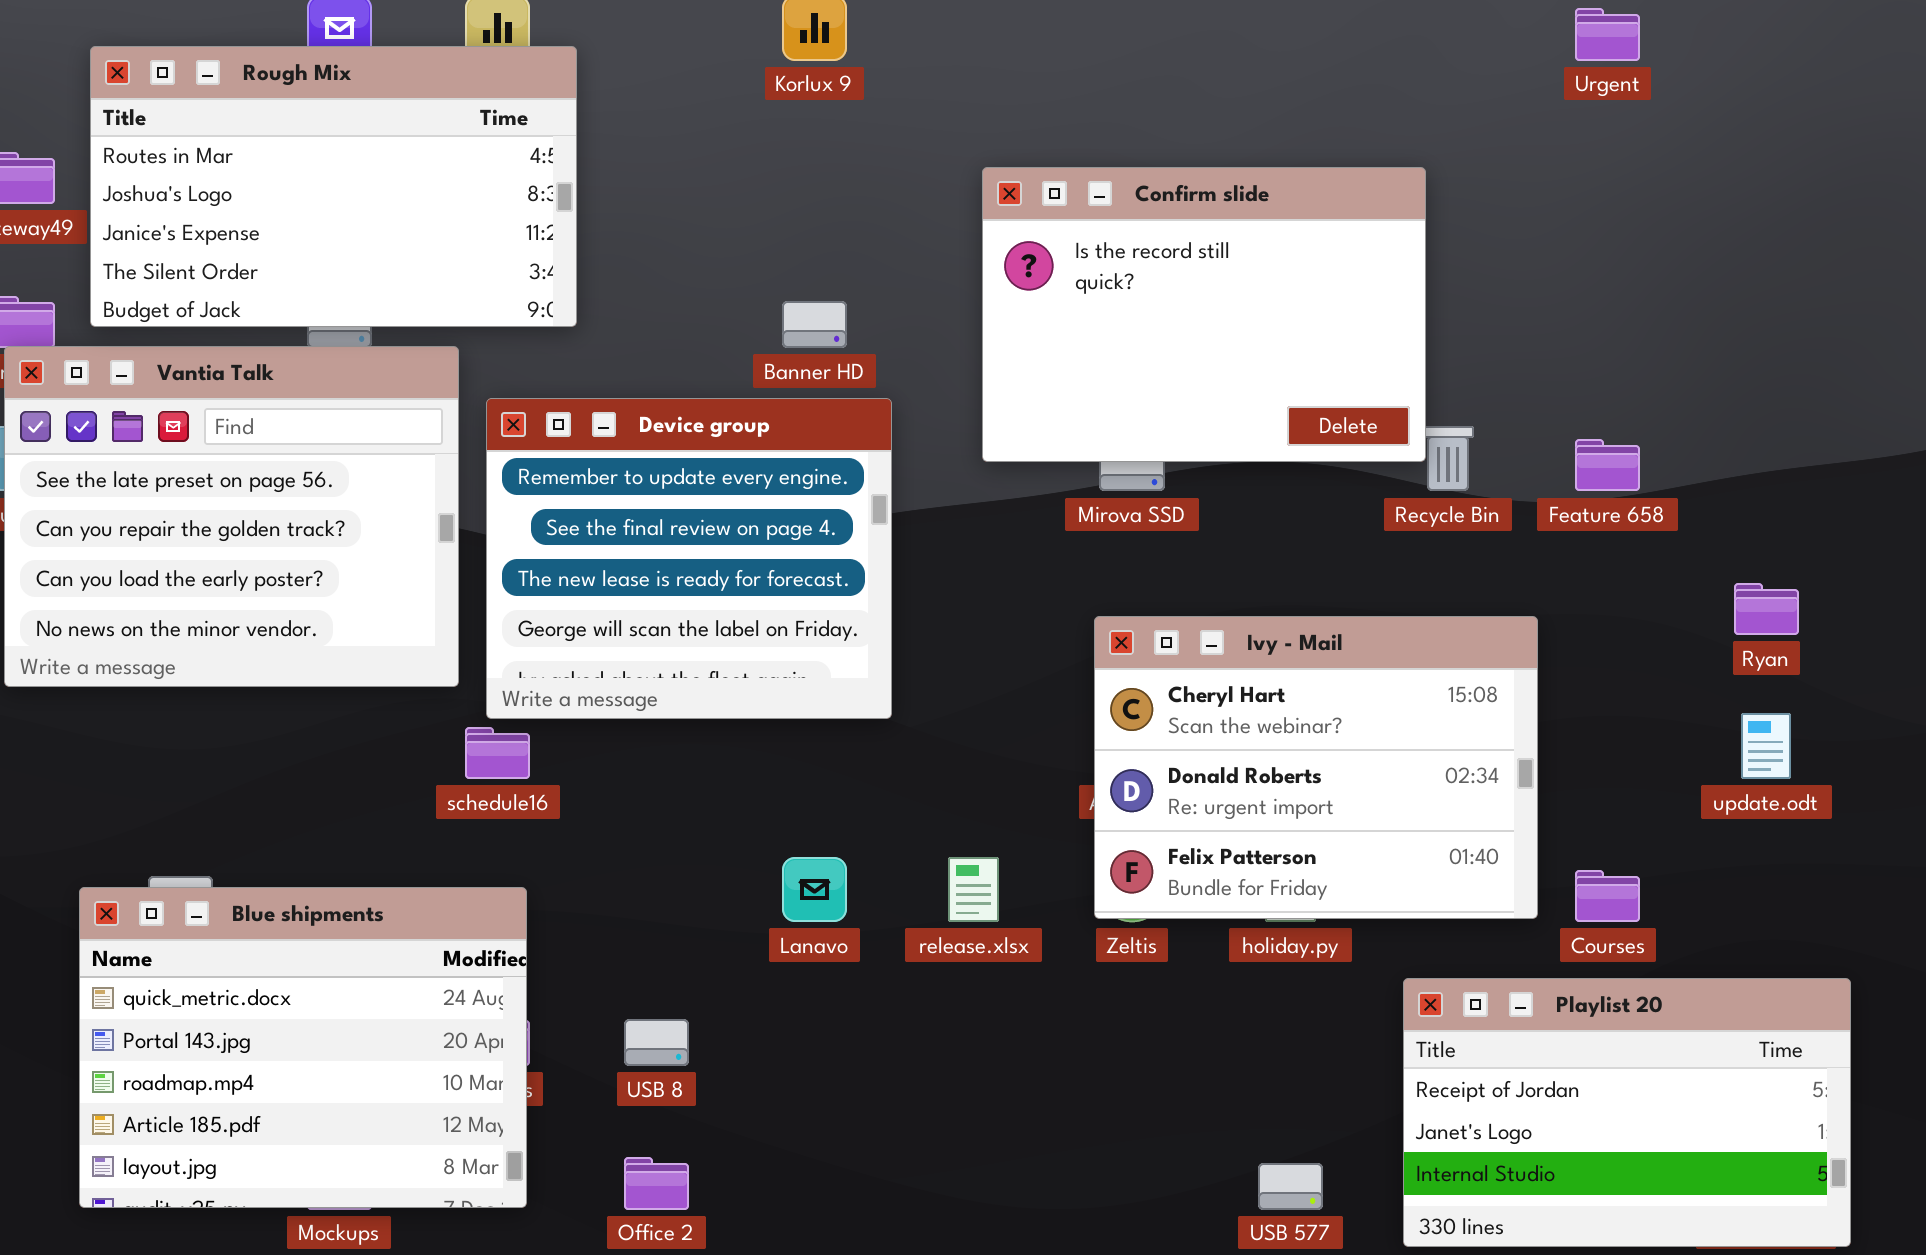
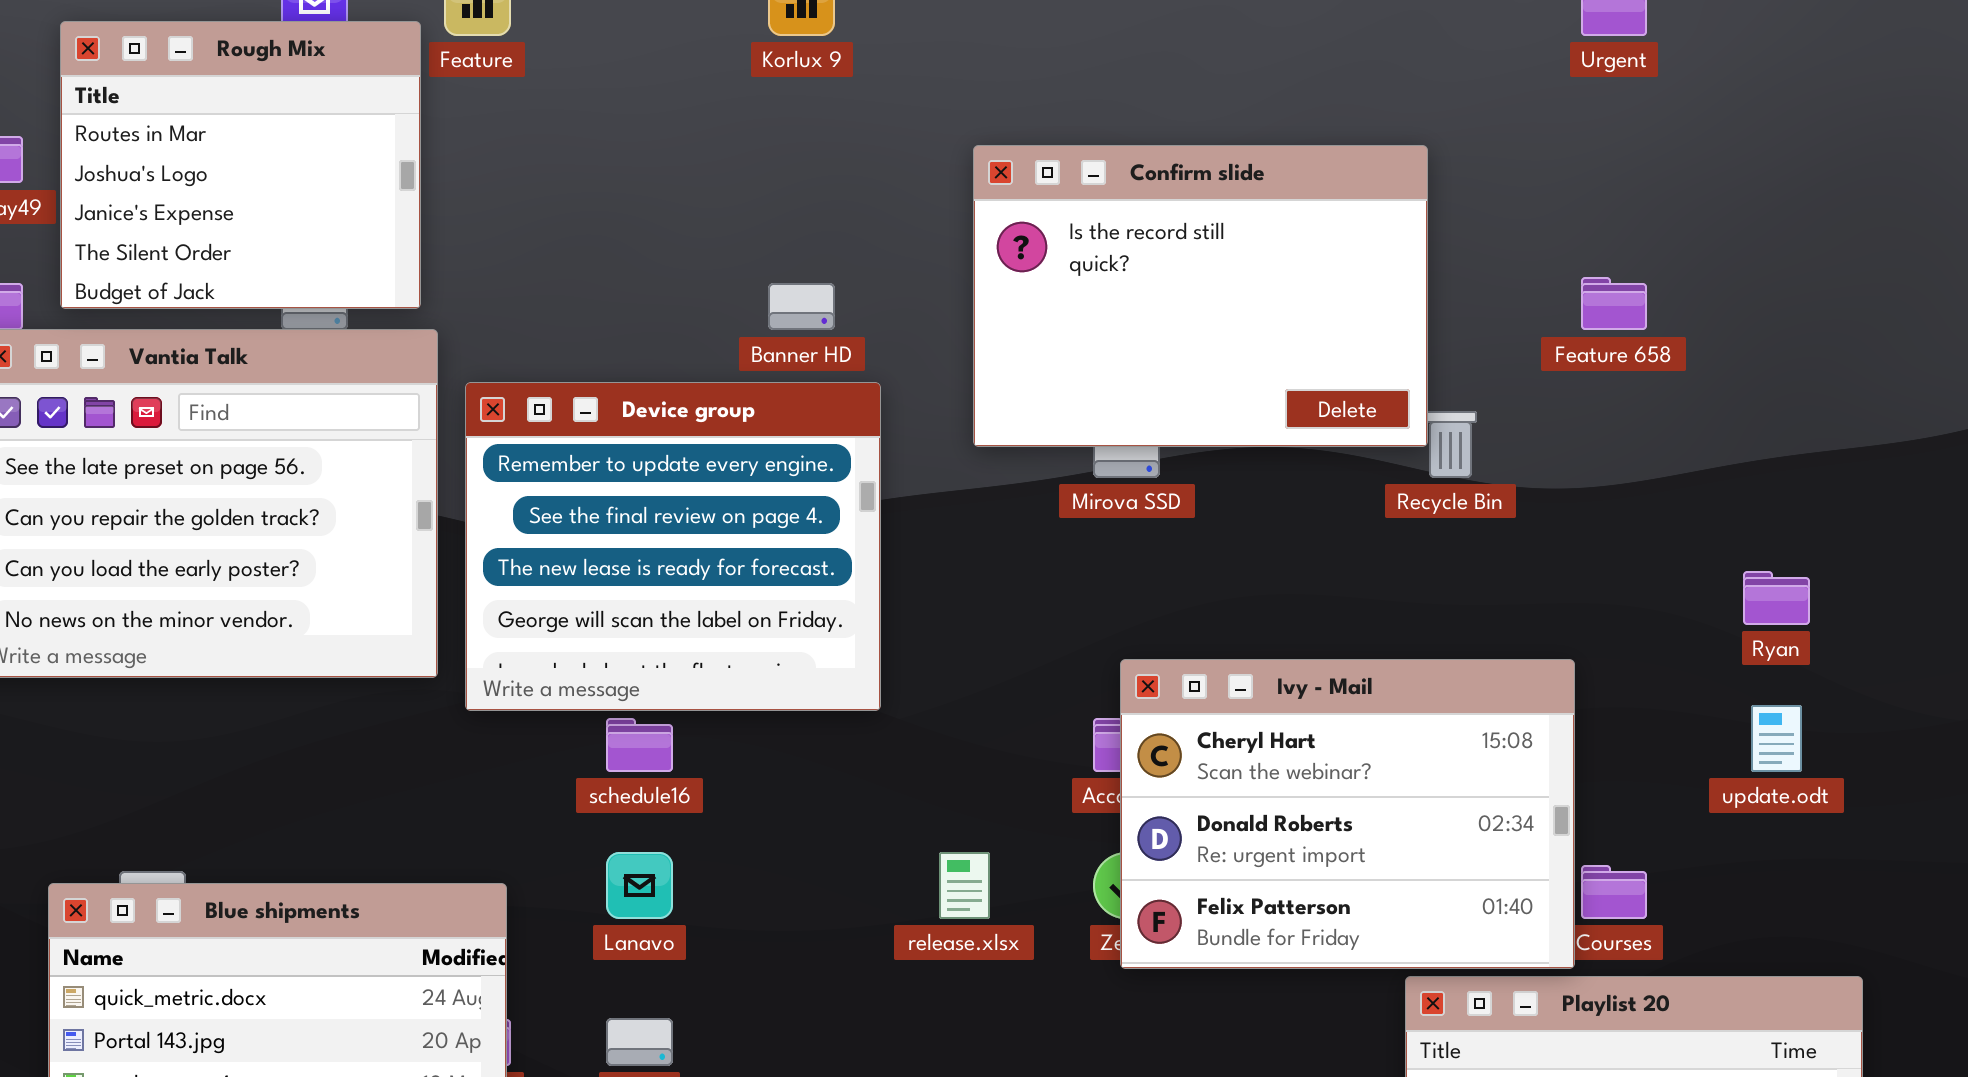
Rough Mix: [90,46,577,327] -> [60,21,421,309], resized
Feature 658: [1575,439,1640,491] -> [1581,277,1647,330], moved
Ivy - Mail: [1094,616,1538,919] -> [1120,659,1575,969], moved
schedule16: [465,727,530,779] -> [606,718,673,772], moved
Lanavo: [782,857,847,922] -> [606,852,673,919], moved

